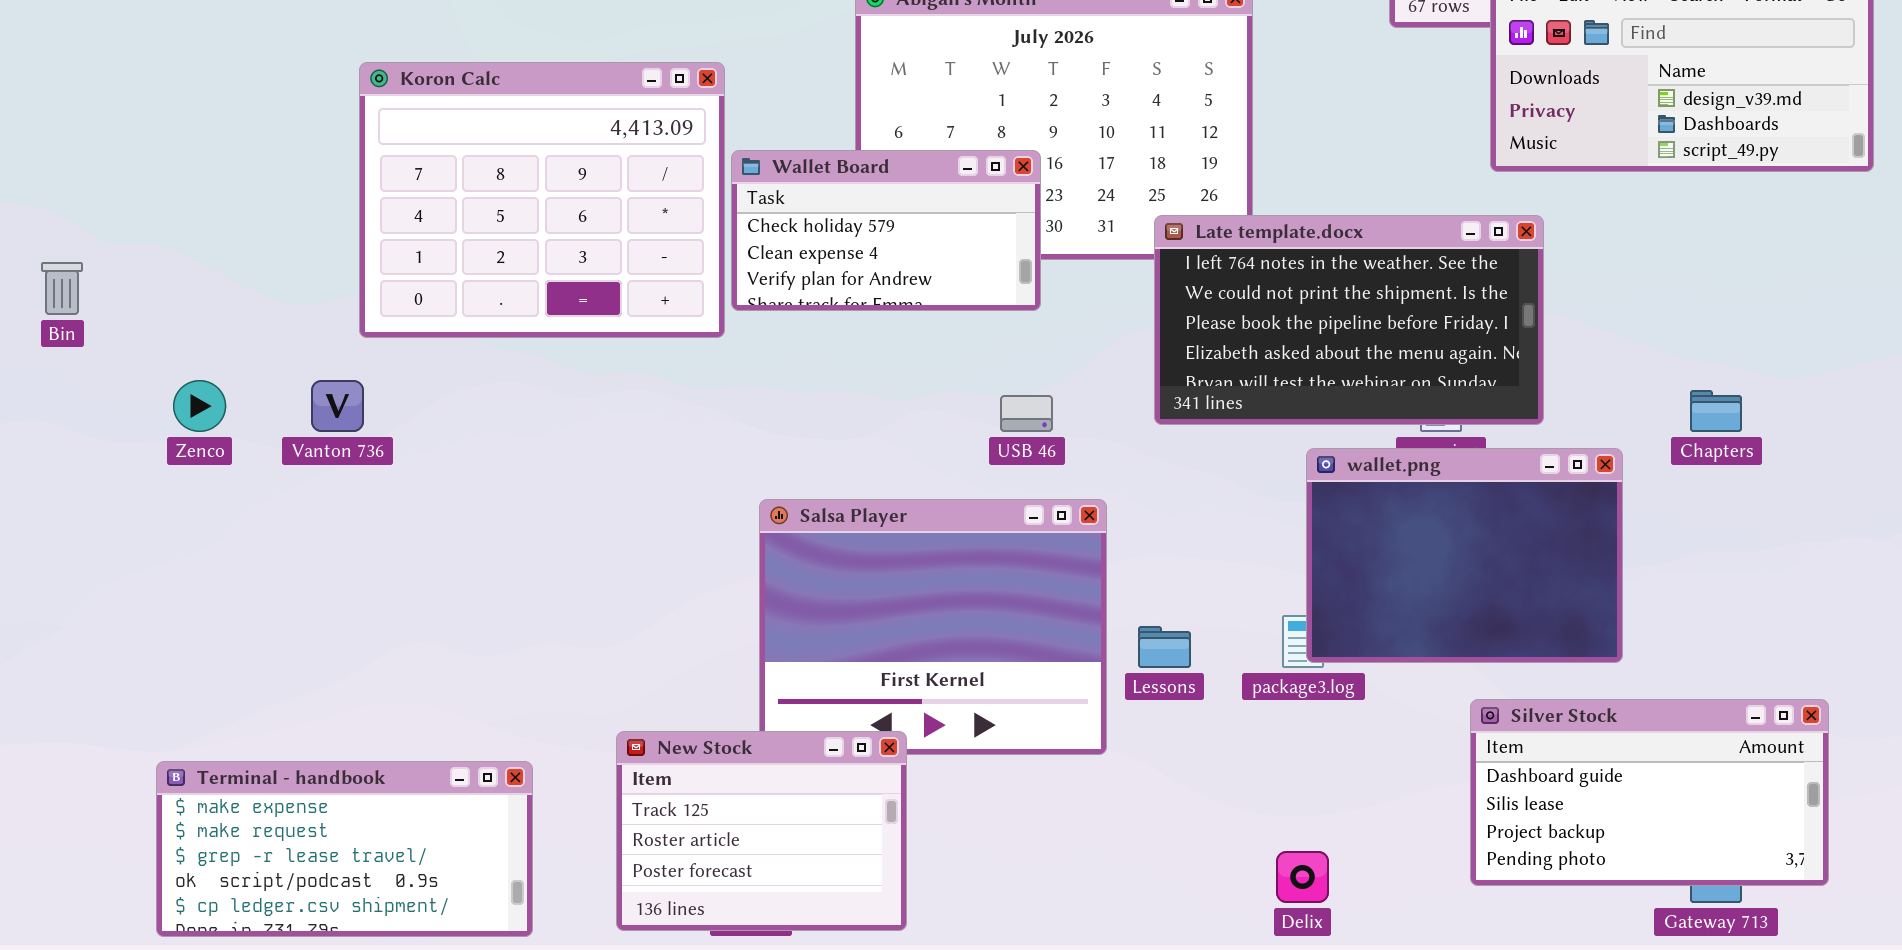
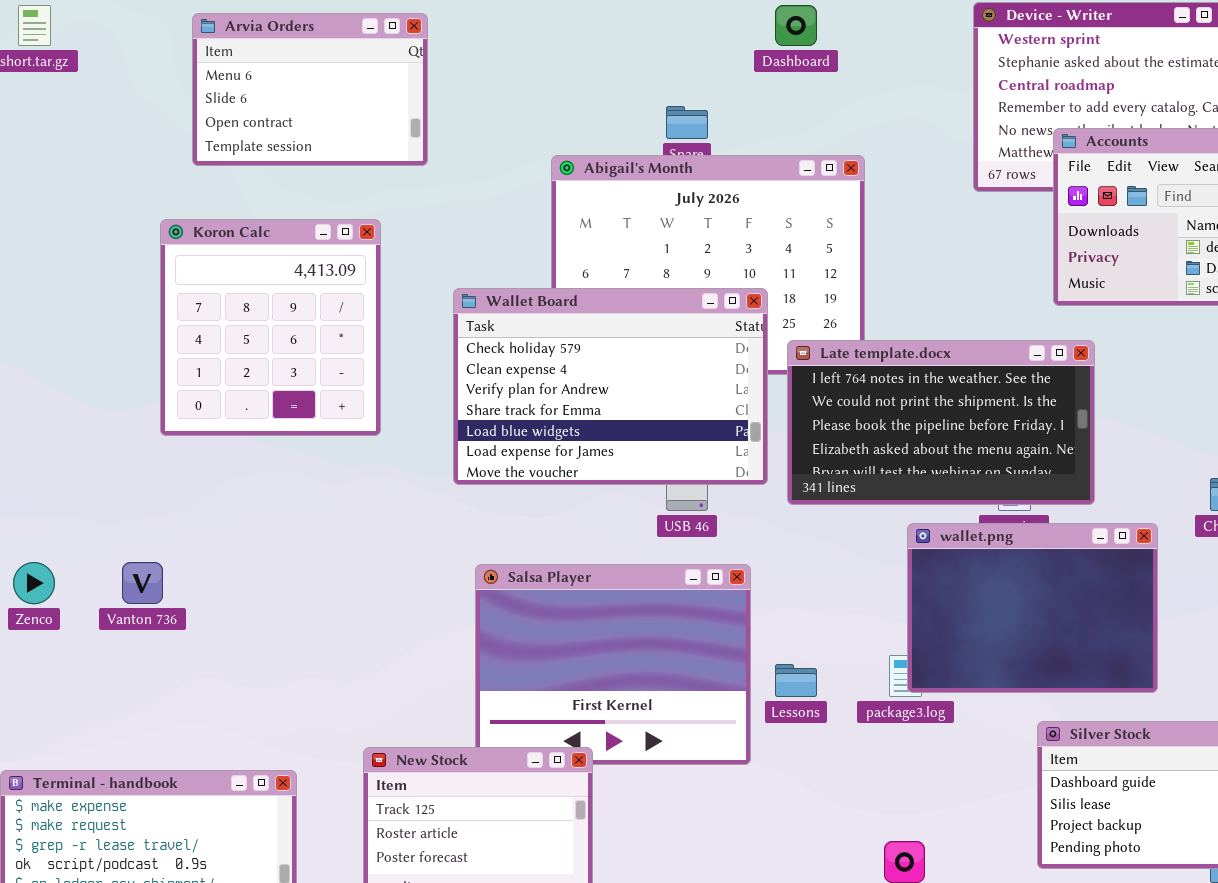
Koron Calc: [359,62,725,338] -> [160,219,381,436], resized
Wallet Board: [731,150,1041,311] -> [453,288,768,485], resized
Zenco: [173,380,226,432] -> [13,562,55,604], moved
Vanton 736: [311,380,364,432] -> [122,562,163,604], moved

